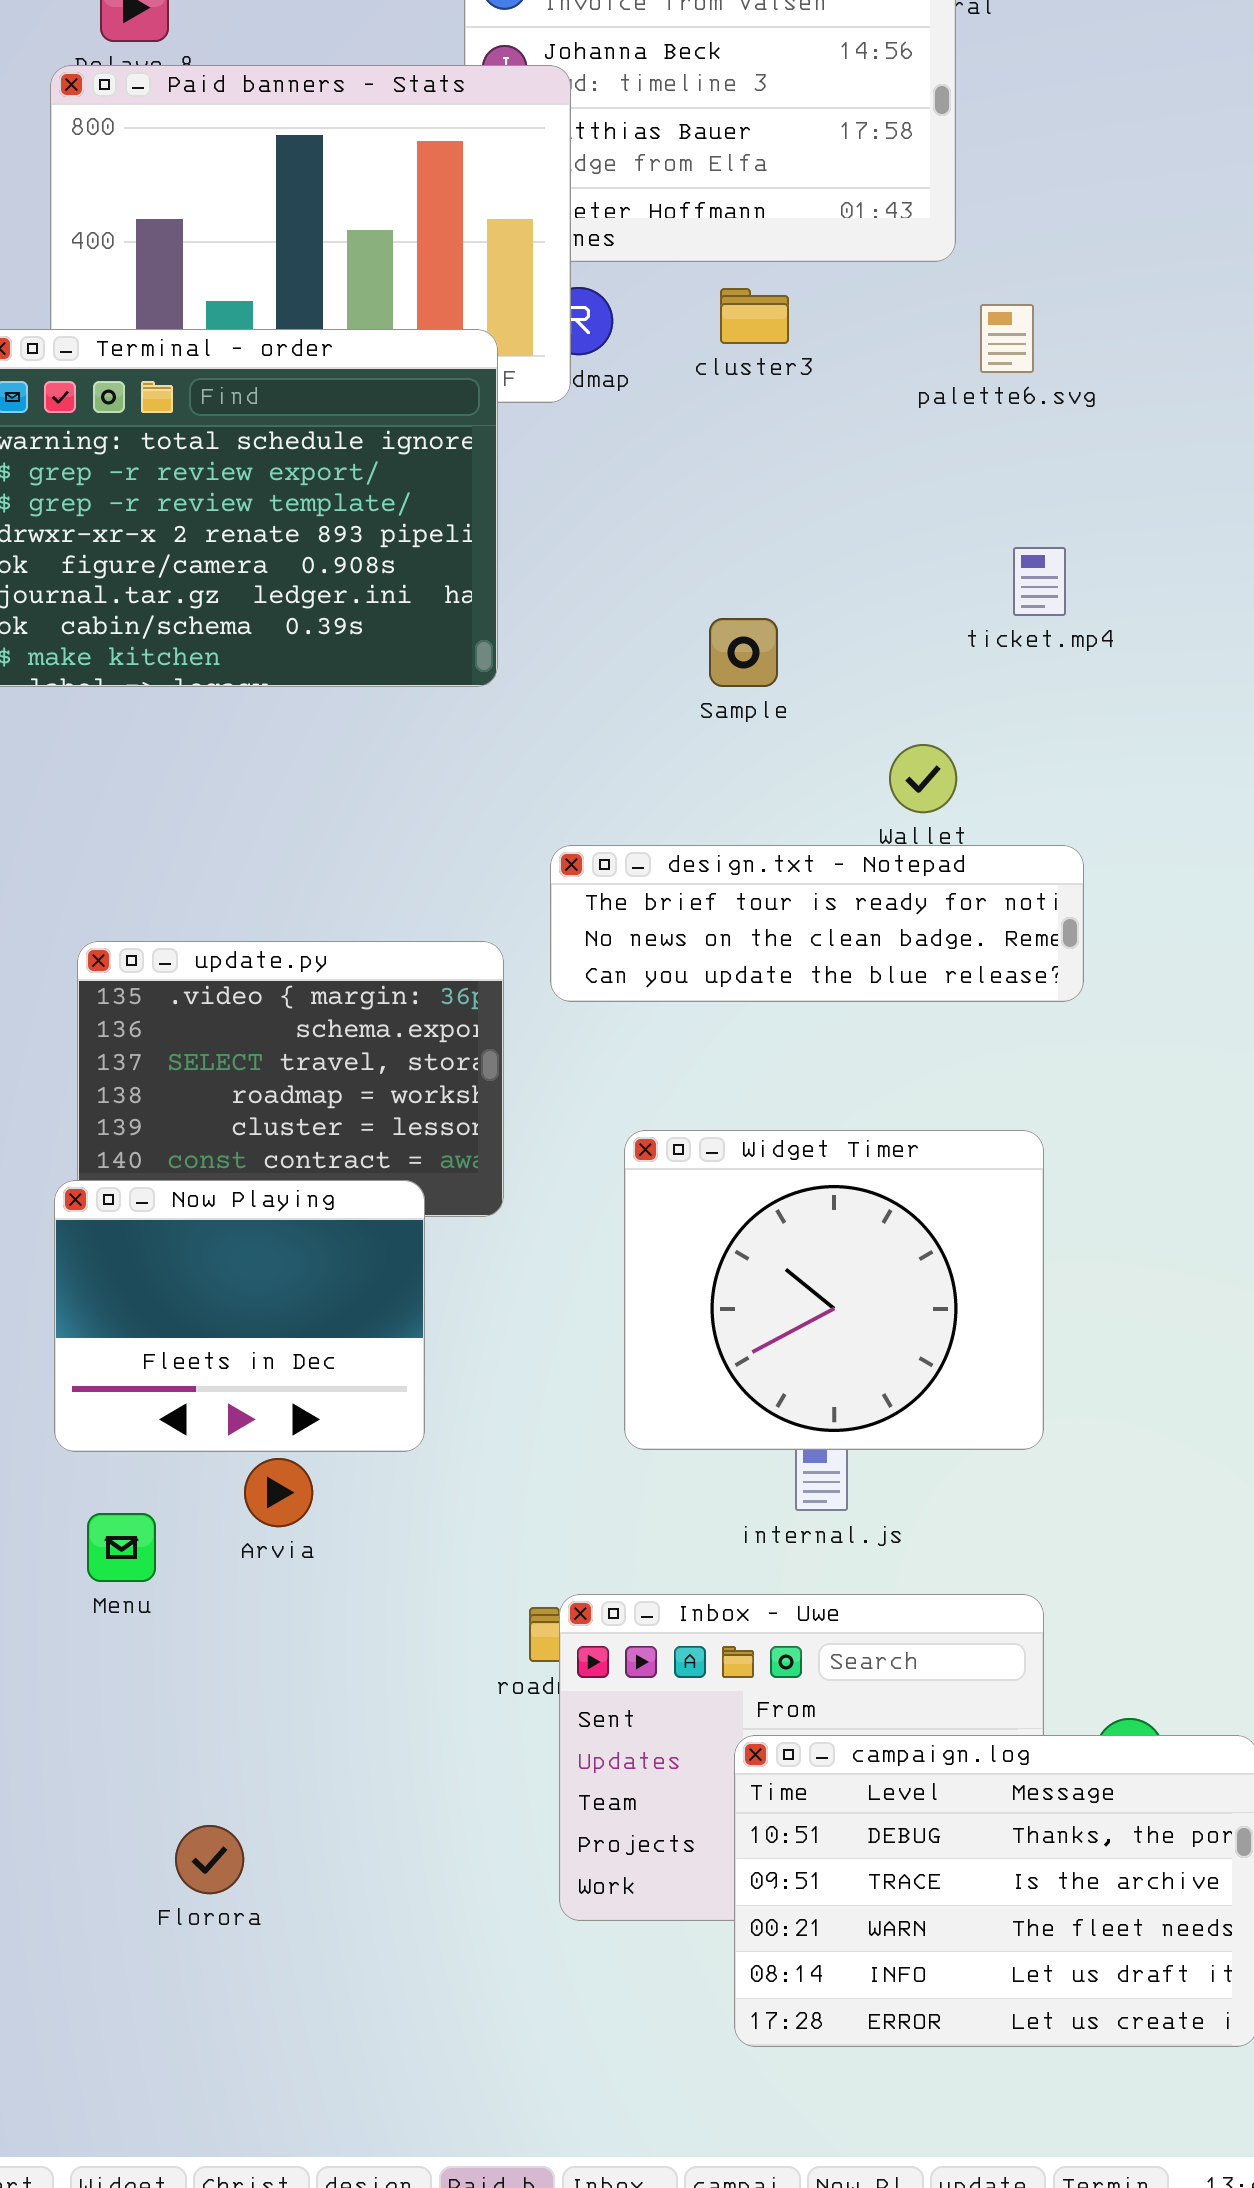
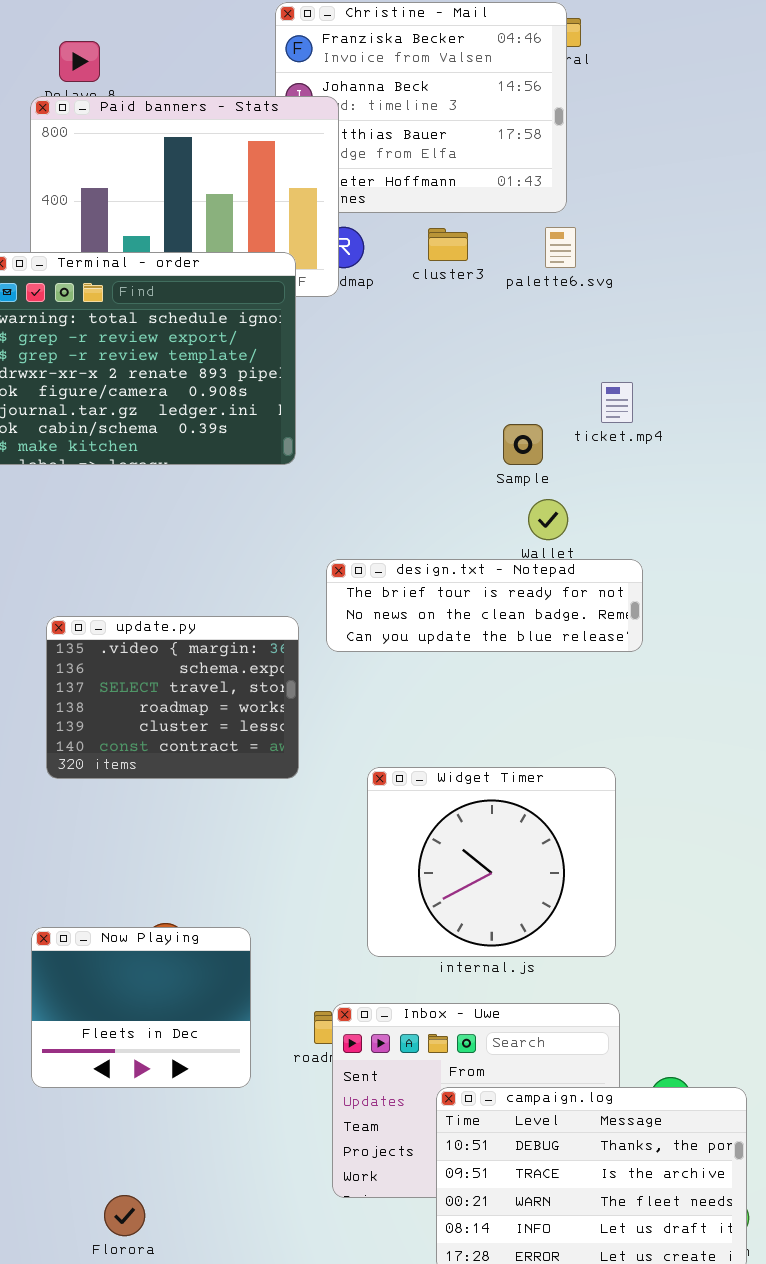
palette6.svg: [980,304,1034,373] -> [545,227,576,268], moved
Sample: [709,618,778,687] -> [503,424,543,465], moved
Widget Timer: [624,1130,1044,1450] -> [367,767,616,957], moved
Now Playing: [54,1180,425,1452] -> [31,927,251,1088], moved
Florora: [175,1825,244,1894] -> [104,1195,145,1236], moved

